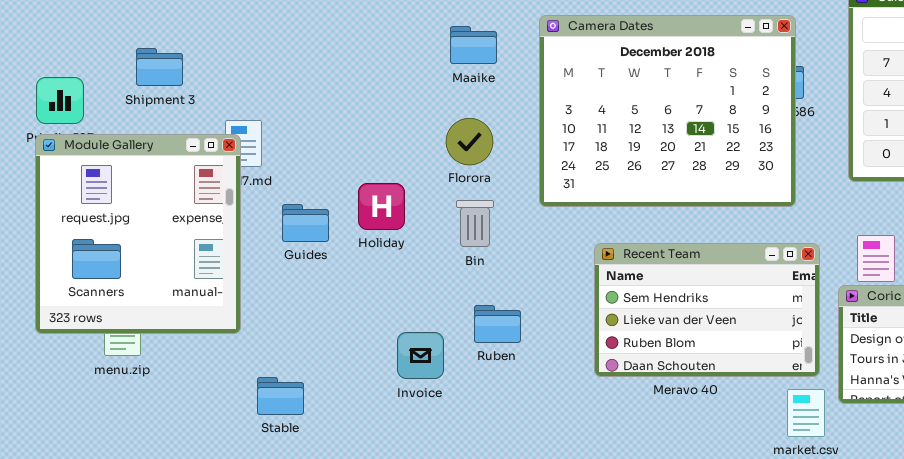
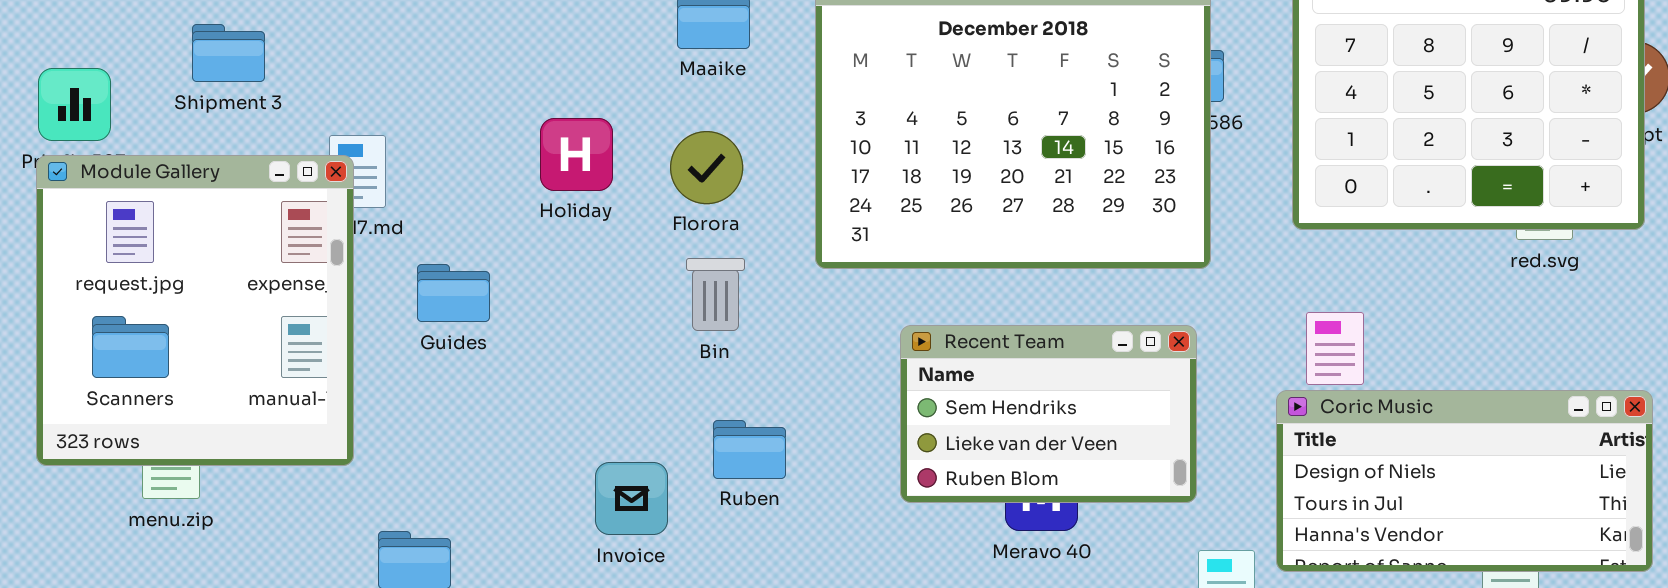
Holiday: [358,183,405,230] -> [540,118,613,191], moved
Recent Team: [594,243,820,377] -> [900,325,1197,503], resized

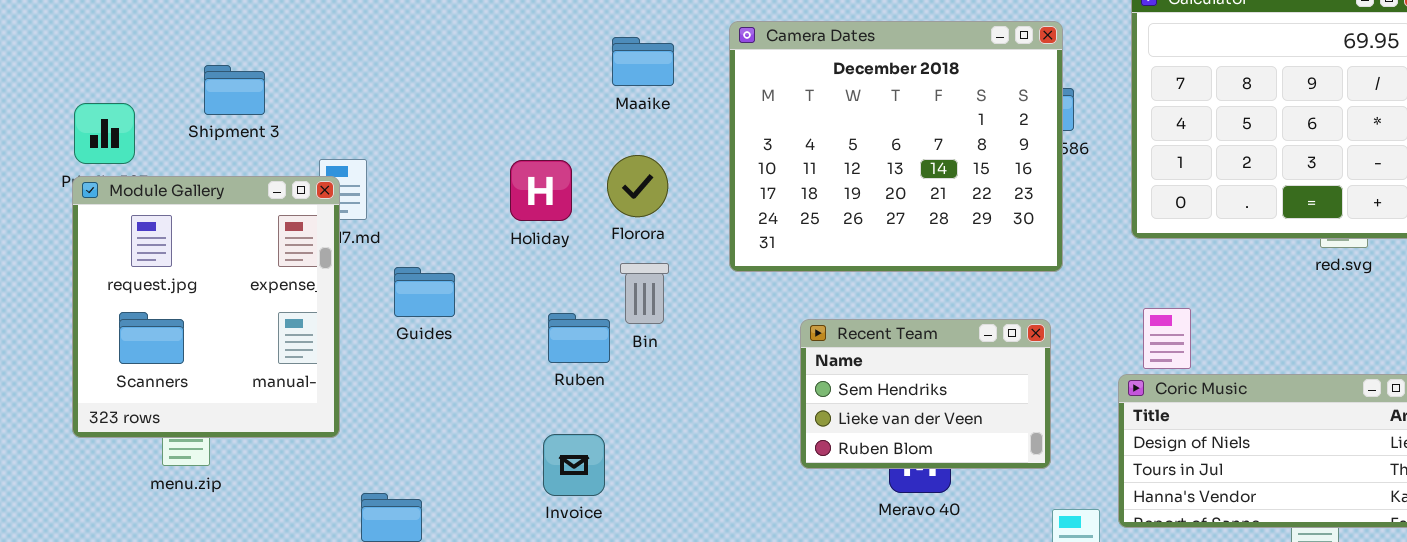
Holiday: [540,118,613,191] -> [510,160,572,221], moved
Ruben: [713,420,786,479] -> [548,313,610,363], moved

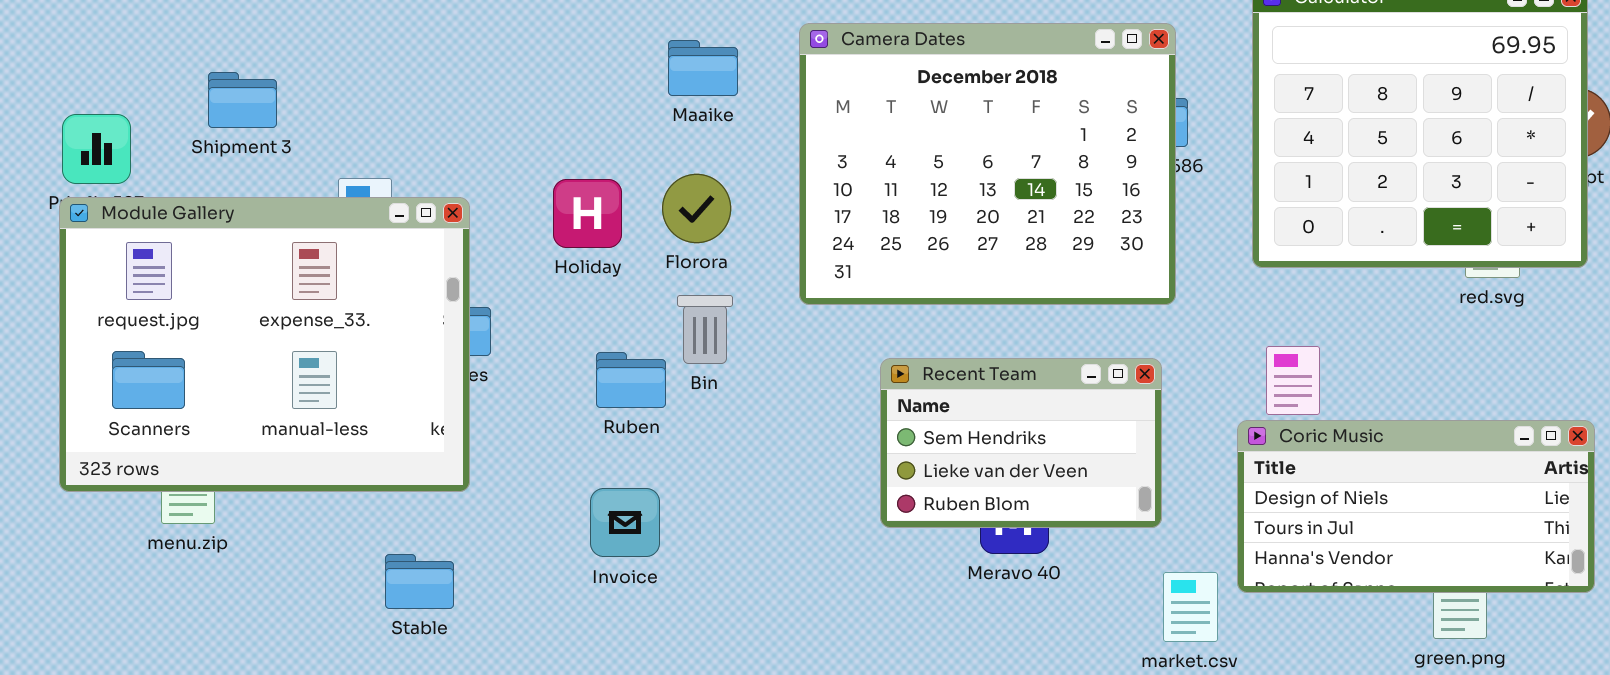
Module Gallery: [72,176,340,438] -> [59,197,470,492], resized

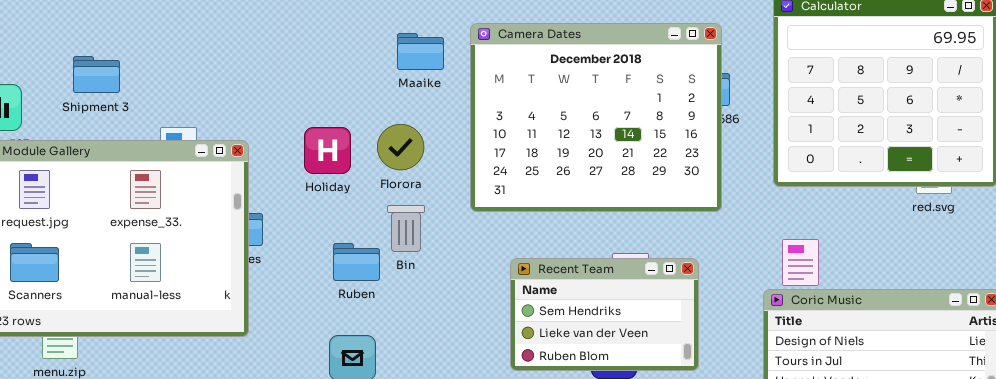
Maaike: [668,40,738,96] -> [397,33,444,70], moved
Recent Team: [880,358,1162,528] -> [510,258,699,371], moved

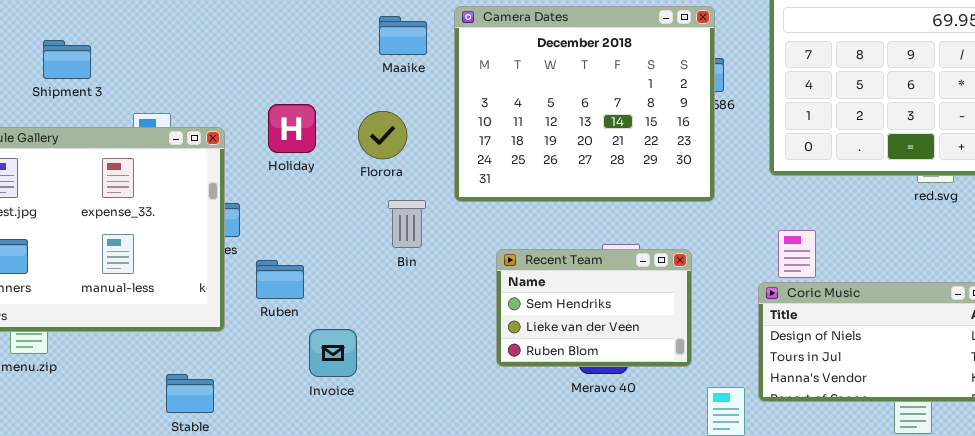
Holiday: [304,127,351,174] -> [268,104,316,153], moved
Bin: [387,205,425,252] -> [388,200,426,248], moved
Ruben: [333,243,380,281] -> [256,260,304,299], moved

